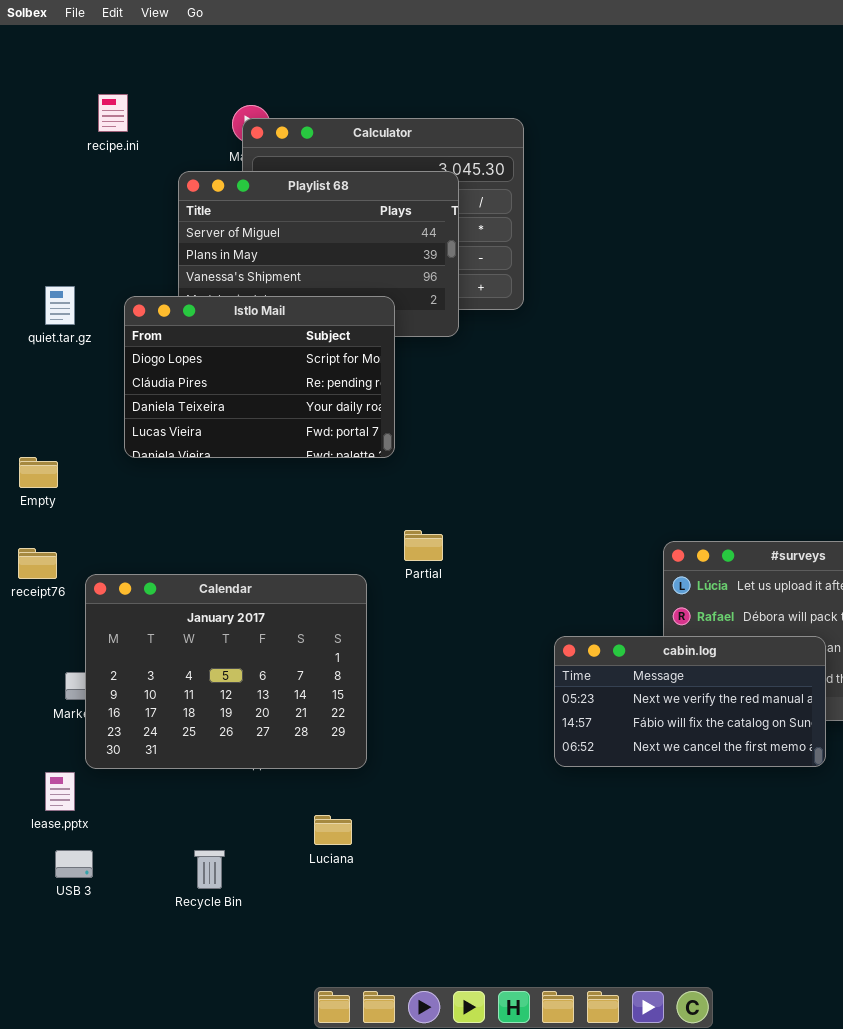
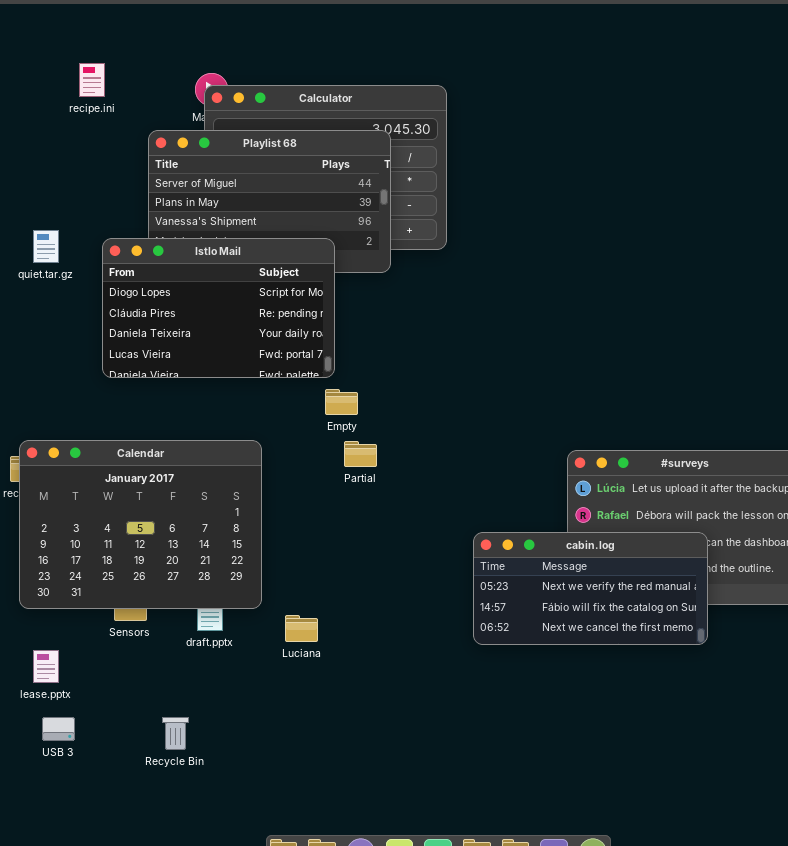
Empty: [19,457,58,488] -> [325,389,358,415], moved
Calendar: [85,574,367,769] -> [19,440,262,609], moved
Luciana: [314,815,352,845] -> [285,615,318,642], moved

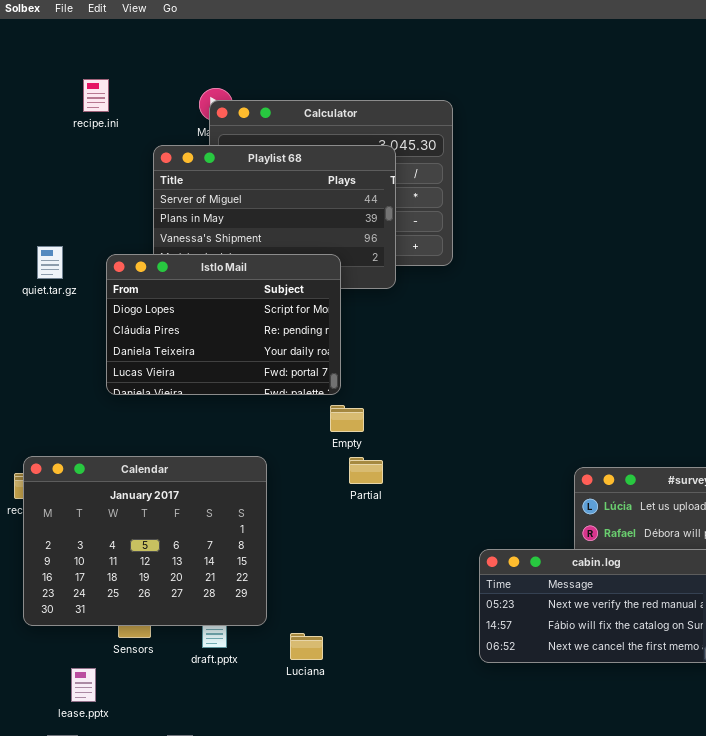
lease.pptx: [33,650,59,683] -> [71,668,96,702], moved

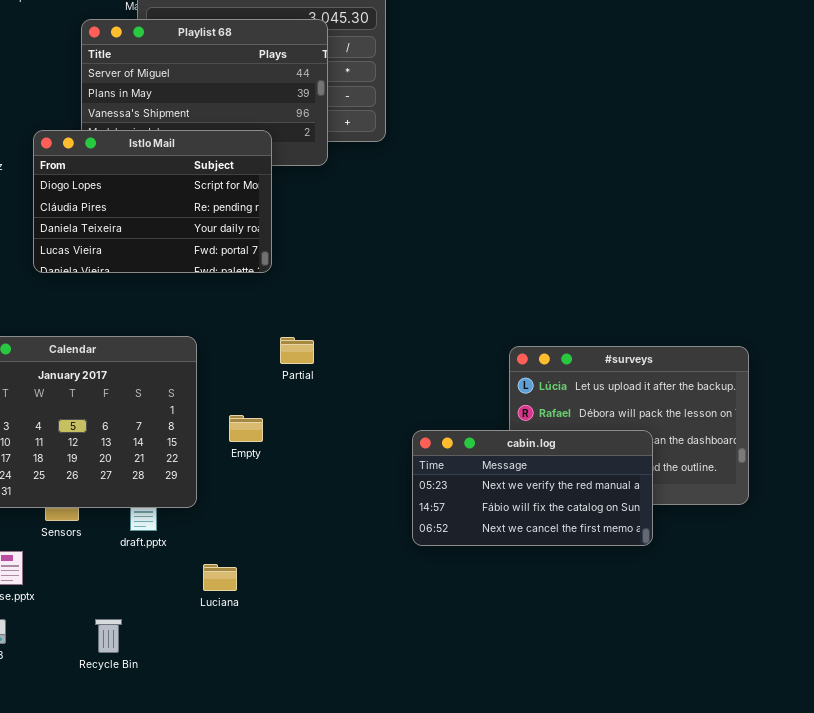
Empty: [330,405,364,432] -> [229,415,263,442], moved
Luciana: [290,633,323,660] -> [203,564,237,591], moved

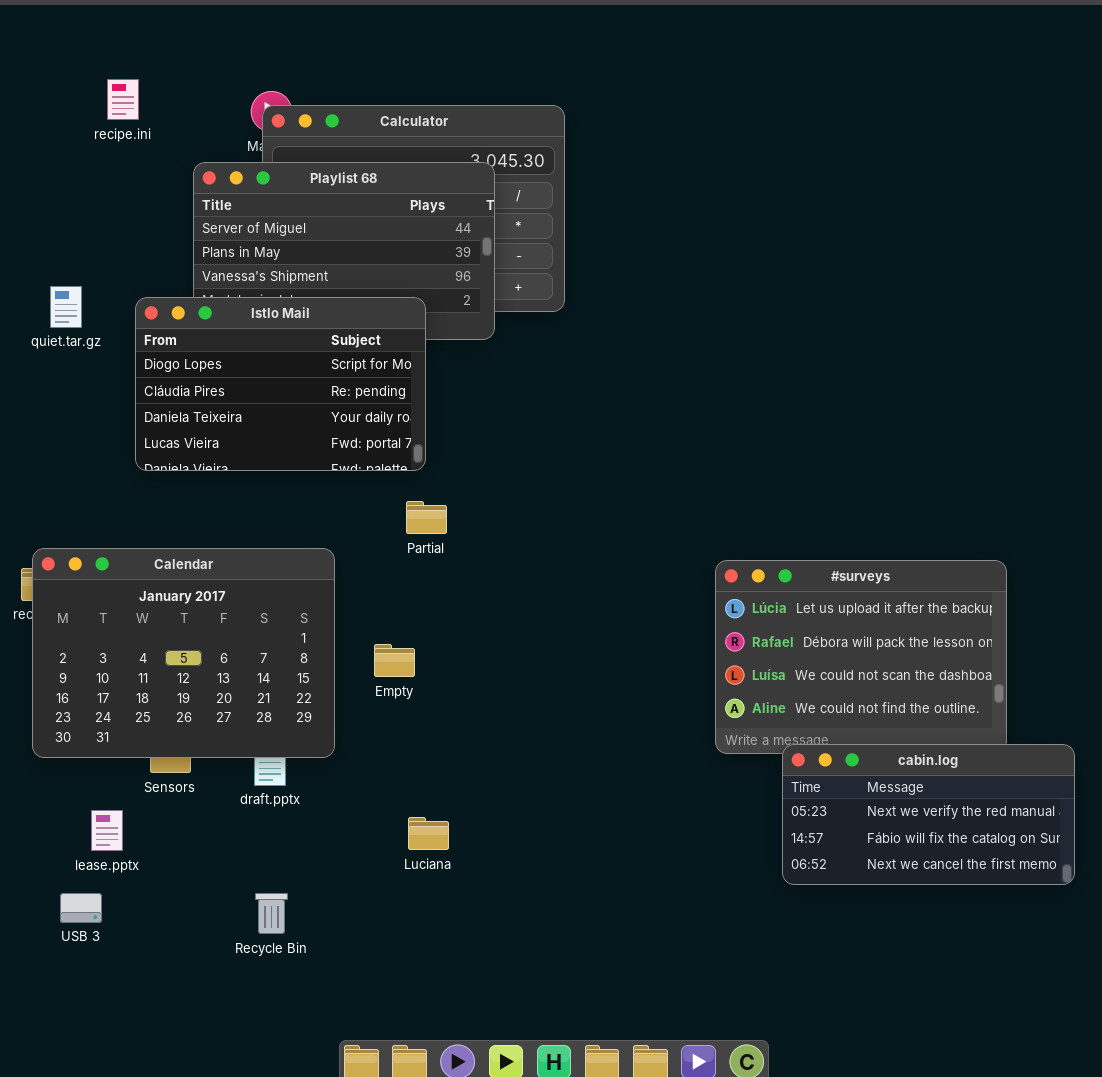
Partial: [280,337,314,364] -> [406,501,447,534], moved
cabin.log: [412,430,653,546] -> [782,744,1075,885], moved
Luciana: [203,564,237,591] -> [408,817,449,850], moved
Recycle Bin: [95,619,122,653] -> [255,893,288,934], moved

